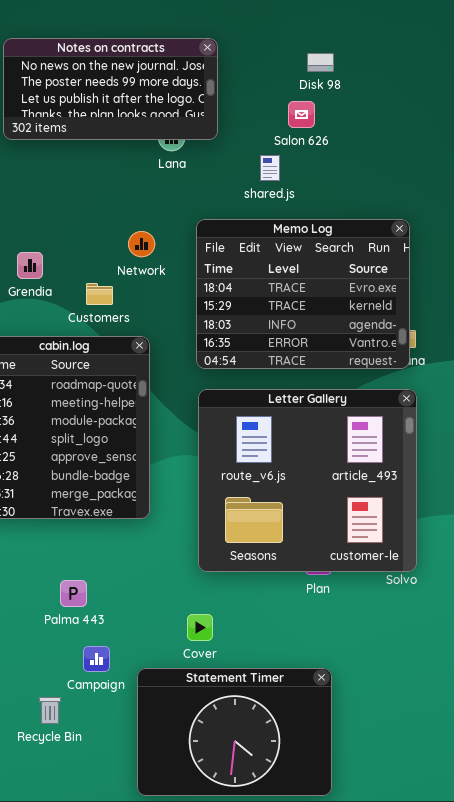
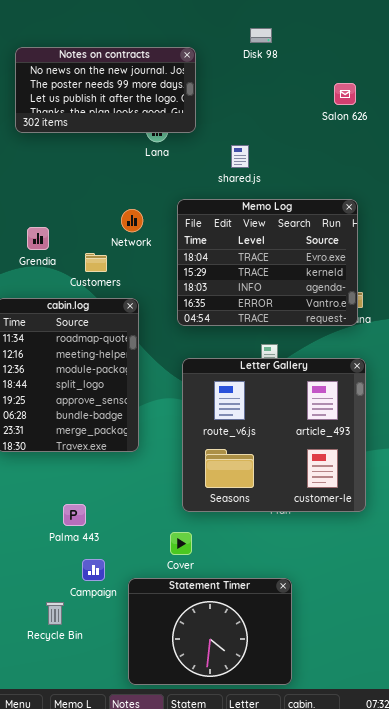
Disk 98: [307,53,334,72] -> [250,28,272,43], moved
Salon 626: [288,101,315,128] -> [334,83,356,105], moved
Letter Gallery: [198,389,417,572] -> [182,358,366,512], moved

